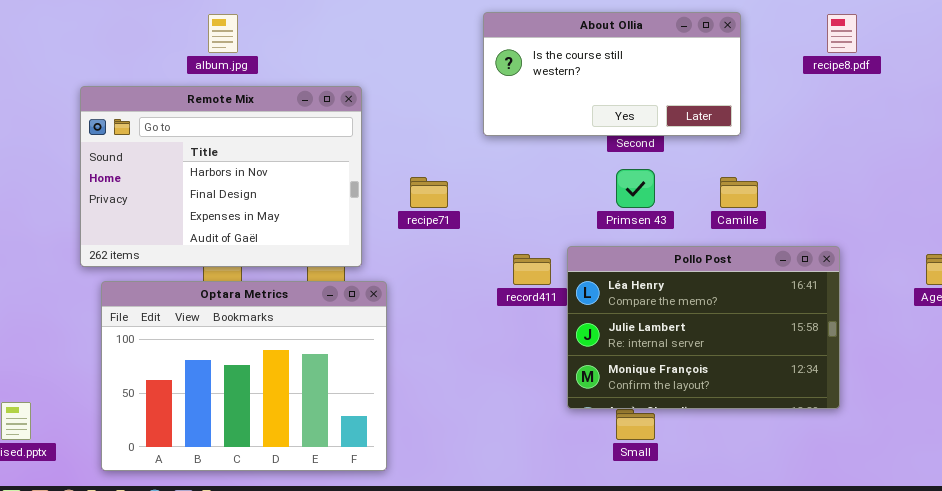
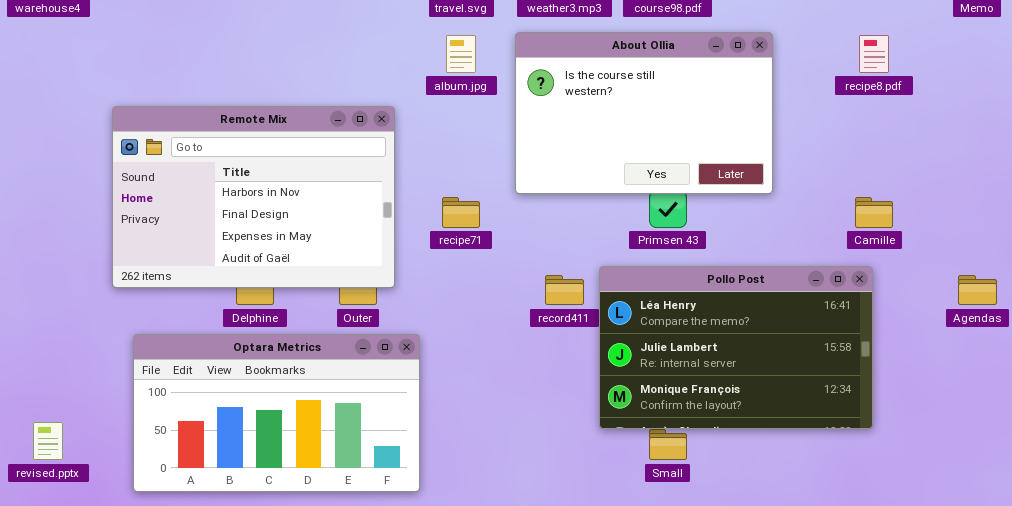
About Ollia: [483,12,741,136] -> [515,32,773,194], resized
album.jpg: [208,14,238,53] -> [446,35,476,73], moved
Camille: [720,177,758,208] -> [855,197,893,228], moved
Optara Metrics: [101,281,387,471] -> [133,334,420,492], resized

